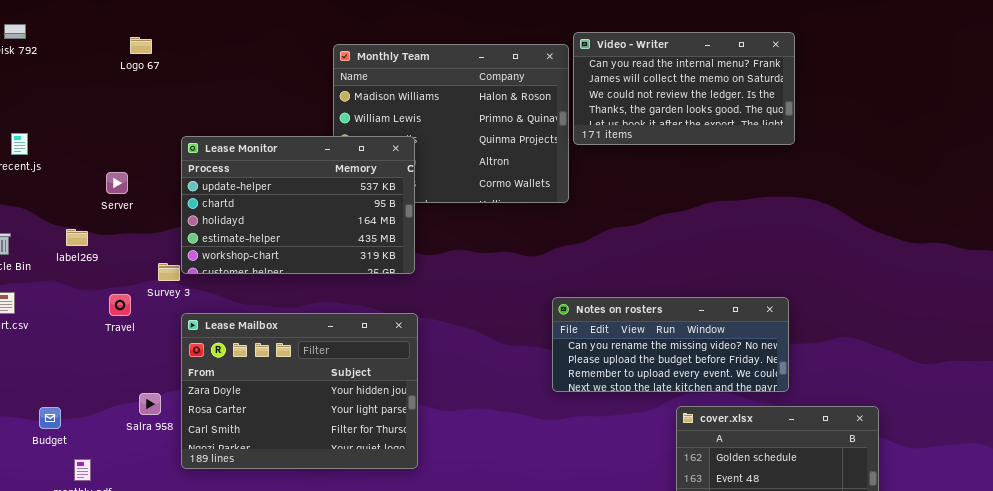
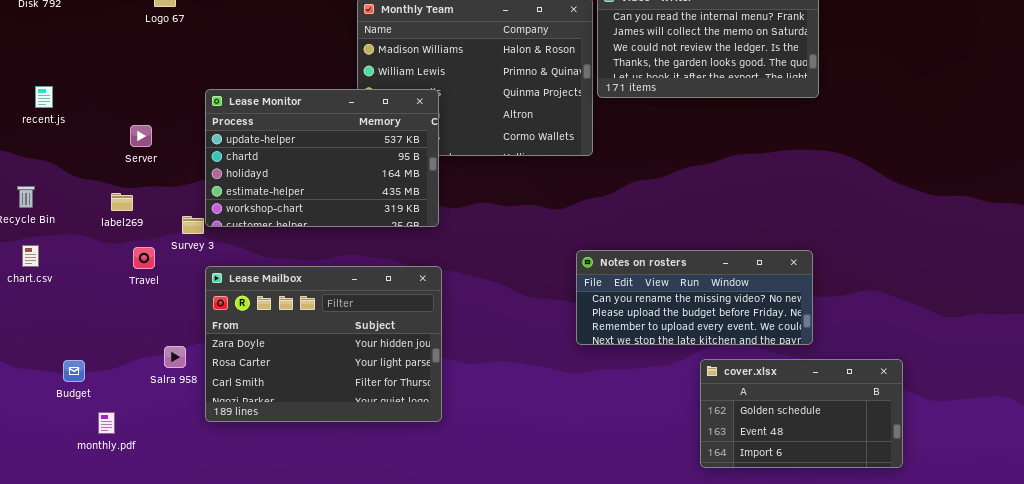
label269: [66,229,88,246] -> [111,193,133,211], moved

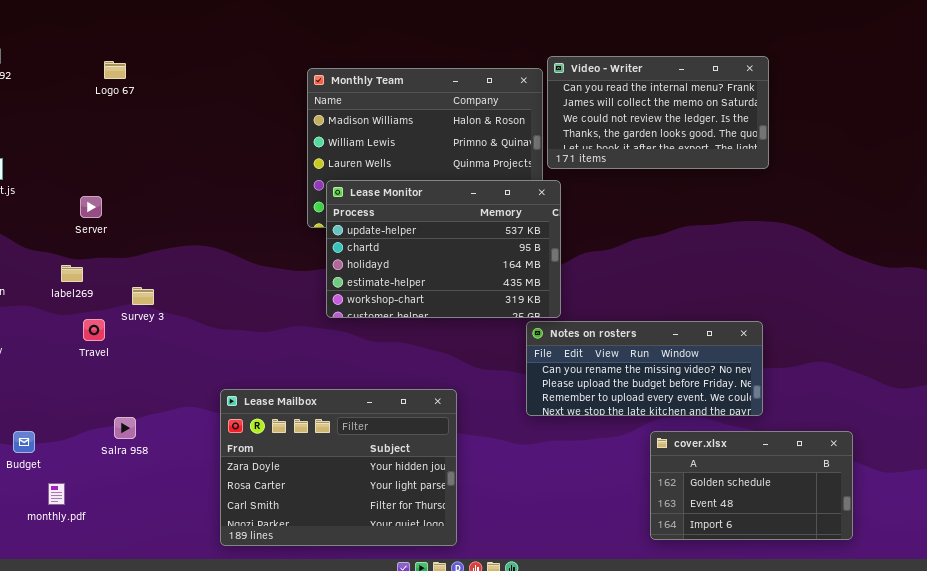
Lease Monitor: [205,89,439,227] -> [326,180,561,318], moved
Lease Mailbox: [205,266,442,422] -> [220,389,457,546], moved

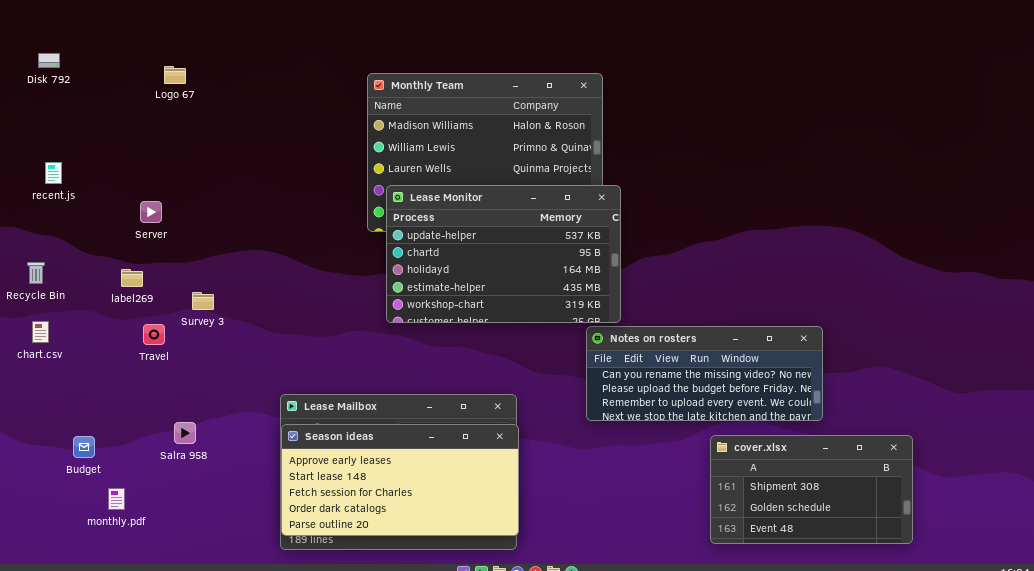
Video - Writer: [547,56,769,169] -> none, closed
Season ideas: none -> [281,424,519,536], opened
cover.xlsx: [650,431,853,540] -> [710,435,913,544], scrolled up 1 row

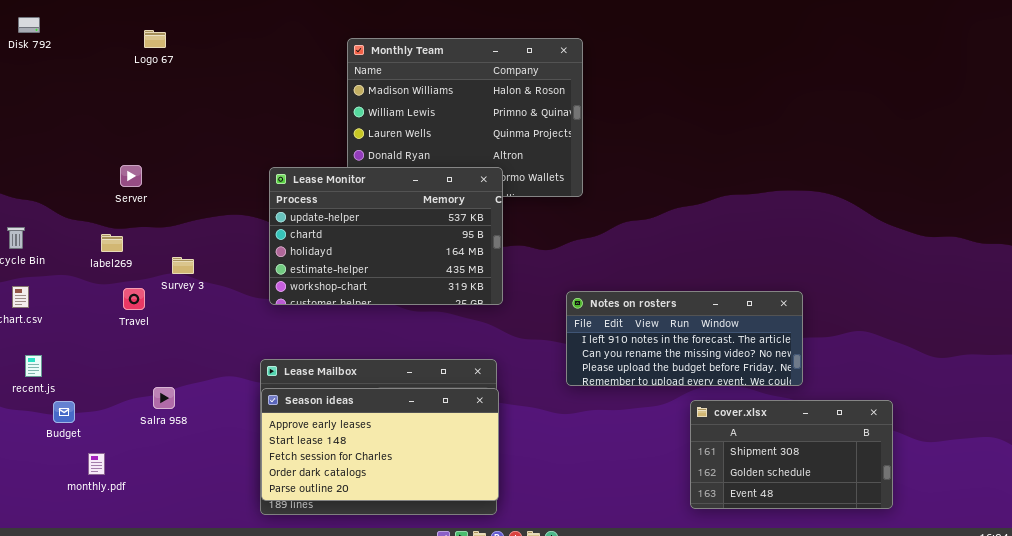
recent.js: [45,162,62,184] -> [25,355,42,377], moved
Lease Monitor: [386,185,621,323] -> [269,167,503,305], moved
Notes on rosters: [586,326,823,421] -> [566,291,803,386], scrolled up 1 row

